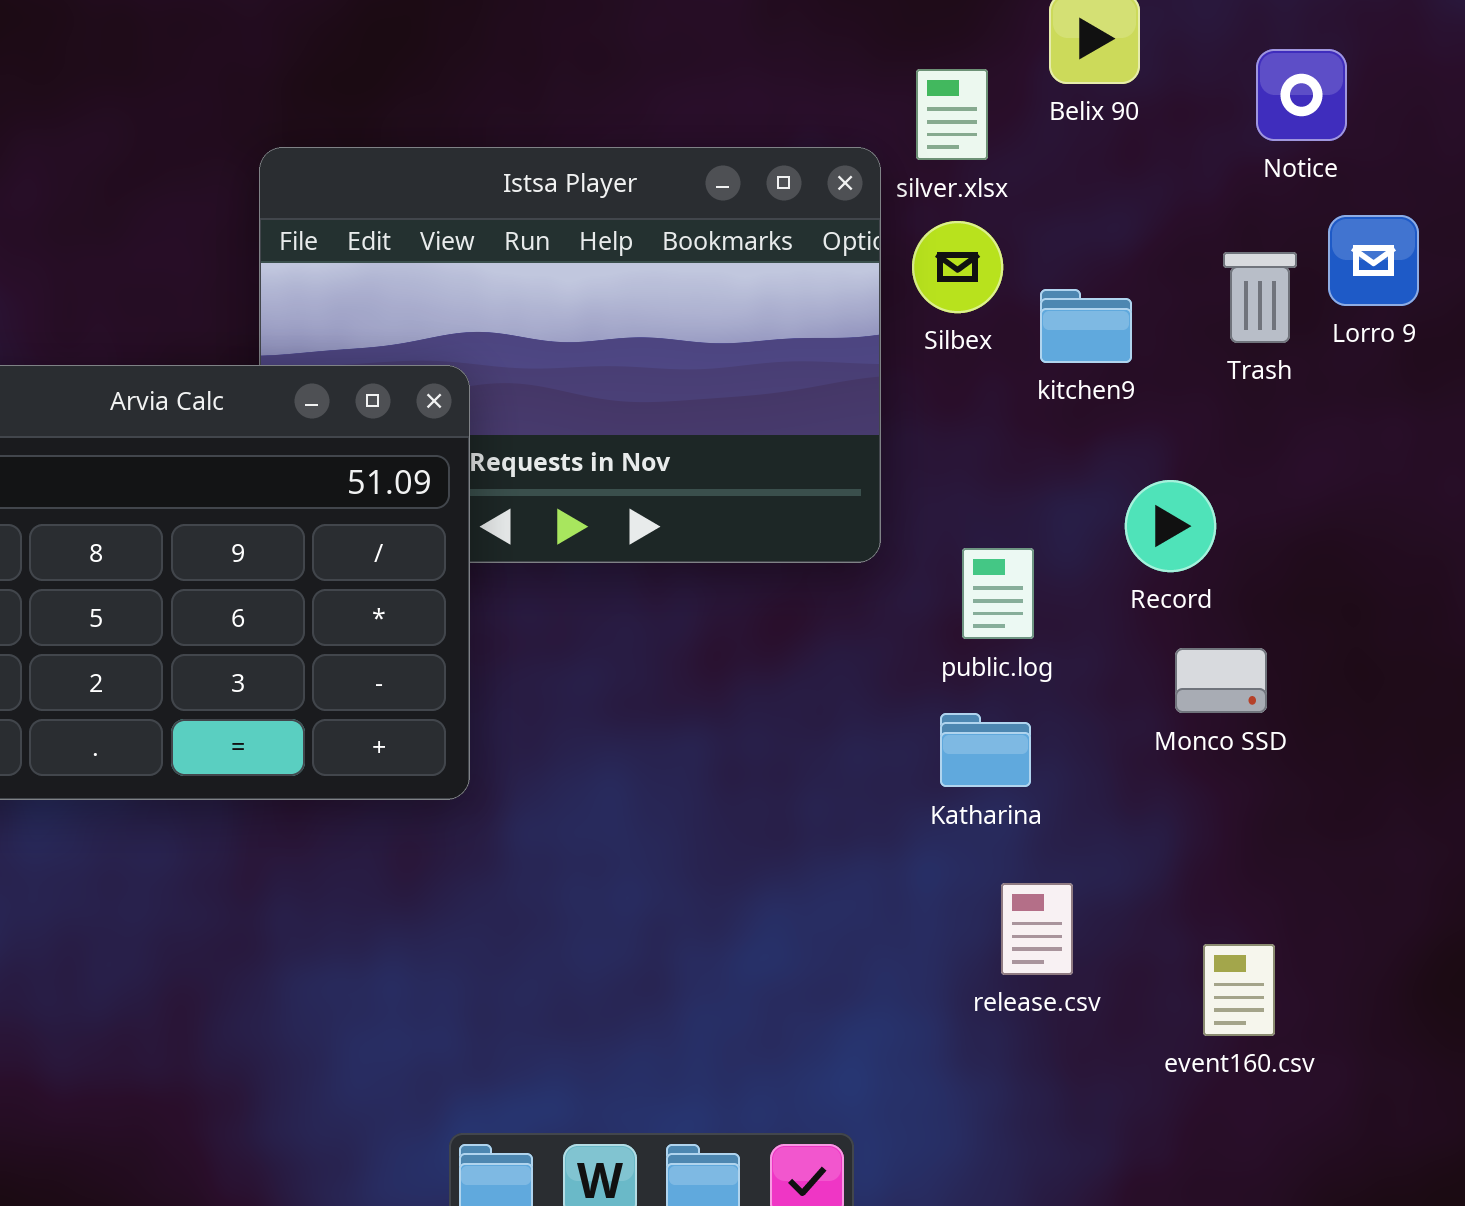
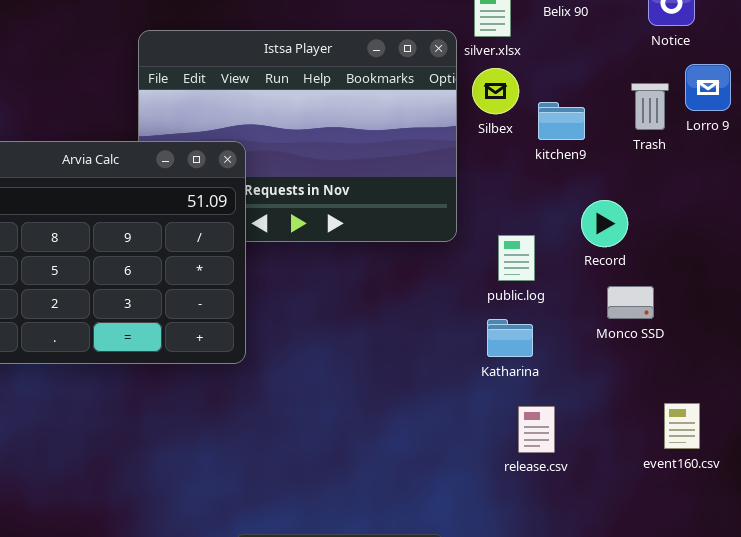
event160.csv: [1203,944,1275,1036] -> [664,403,700,449], moved

